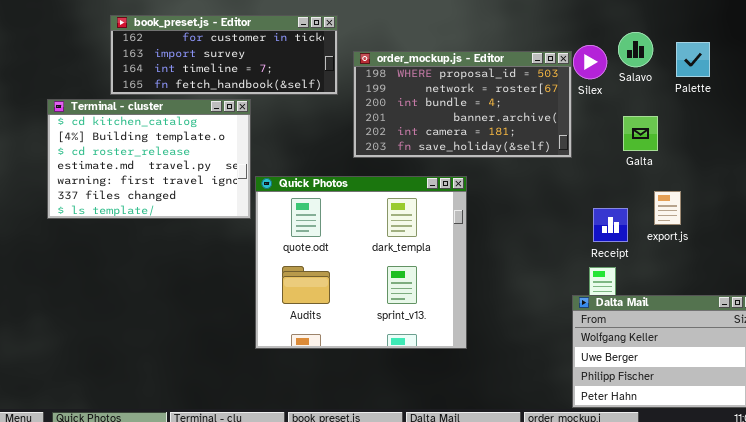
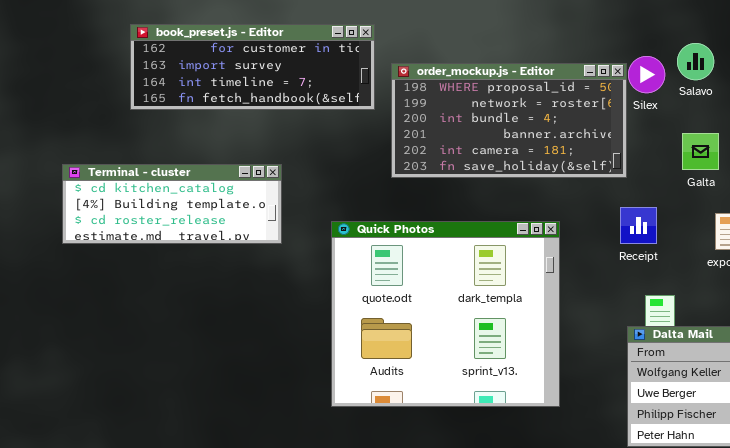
Terminal - cluster: [47,99,251,219] -> [62,164,282,244], resized
Quick Photos: [255,176,467,349] -> [331,221,560,407], moved
Receipt: [593,208,628,242] -> [620,207,657,244], moved

